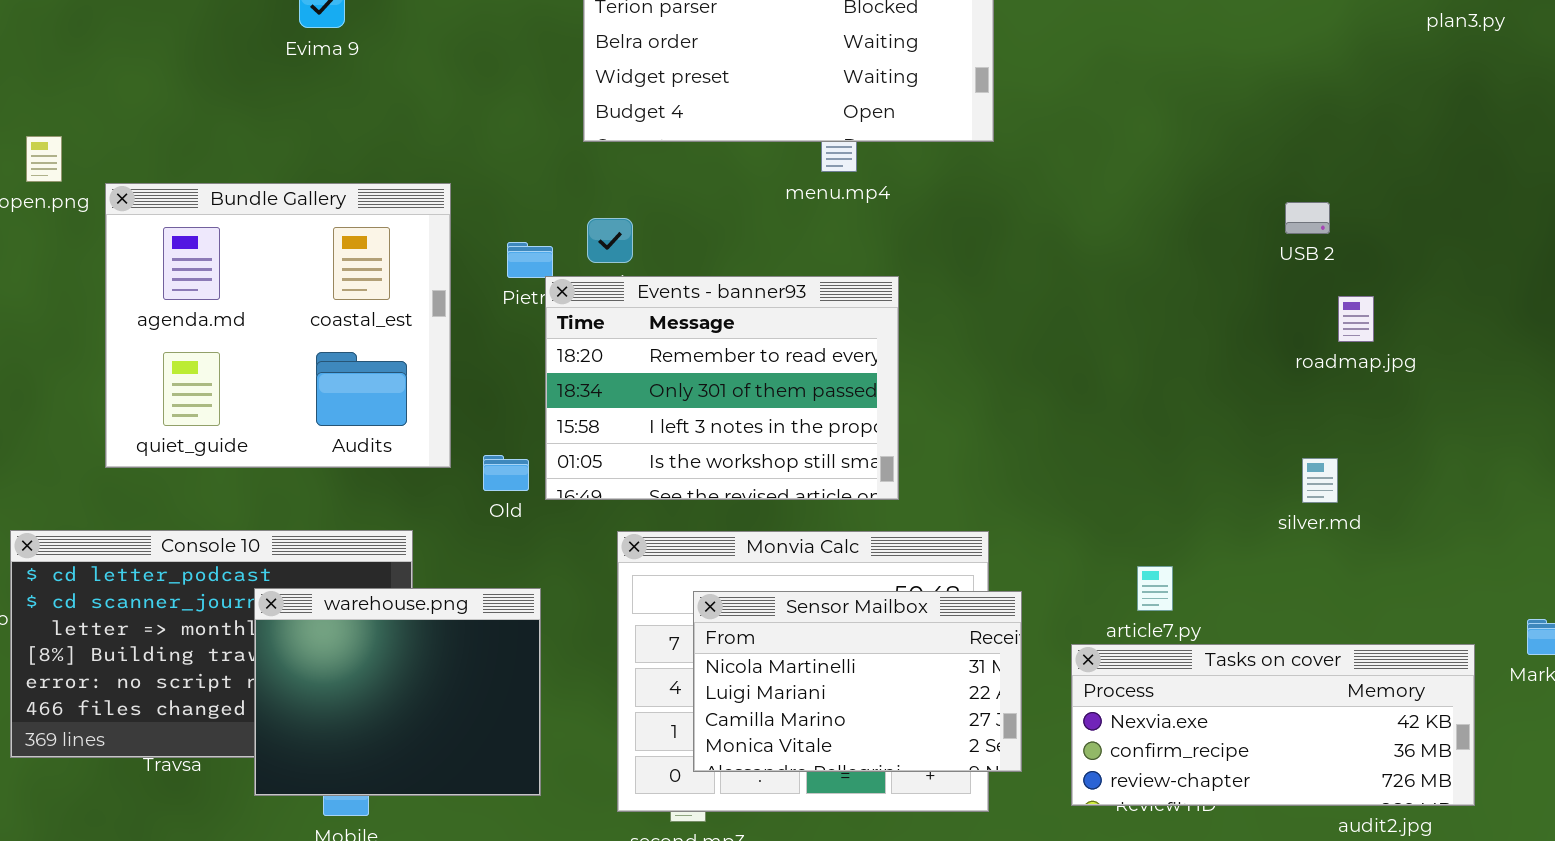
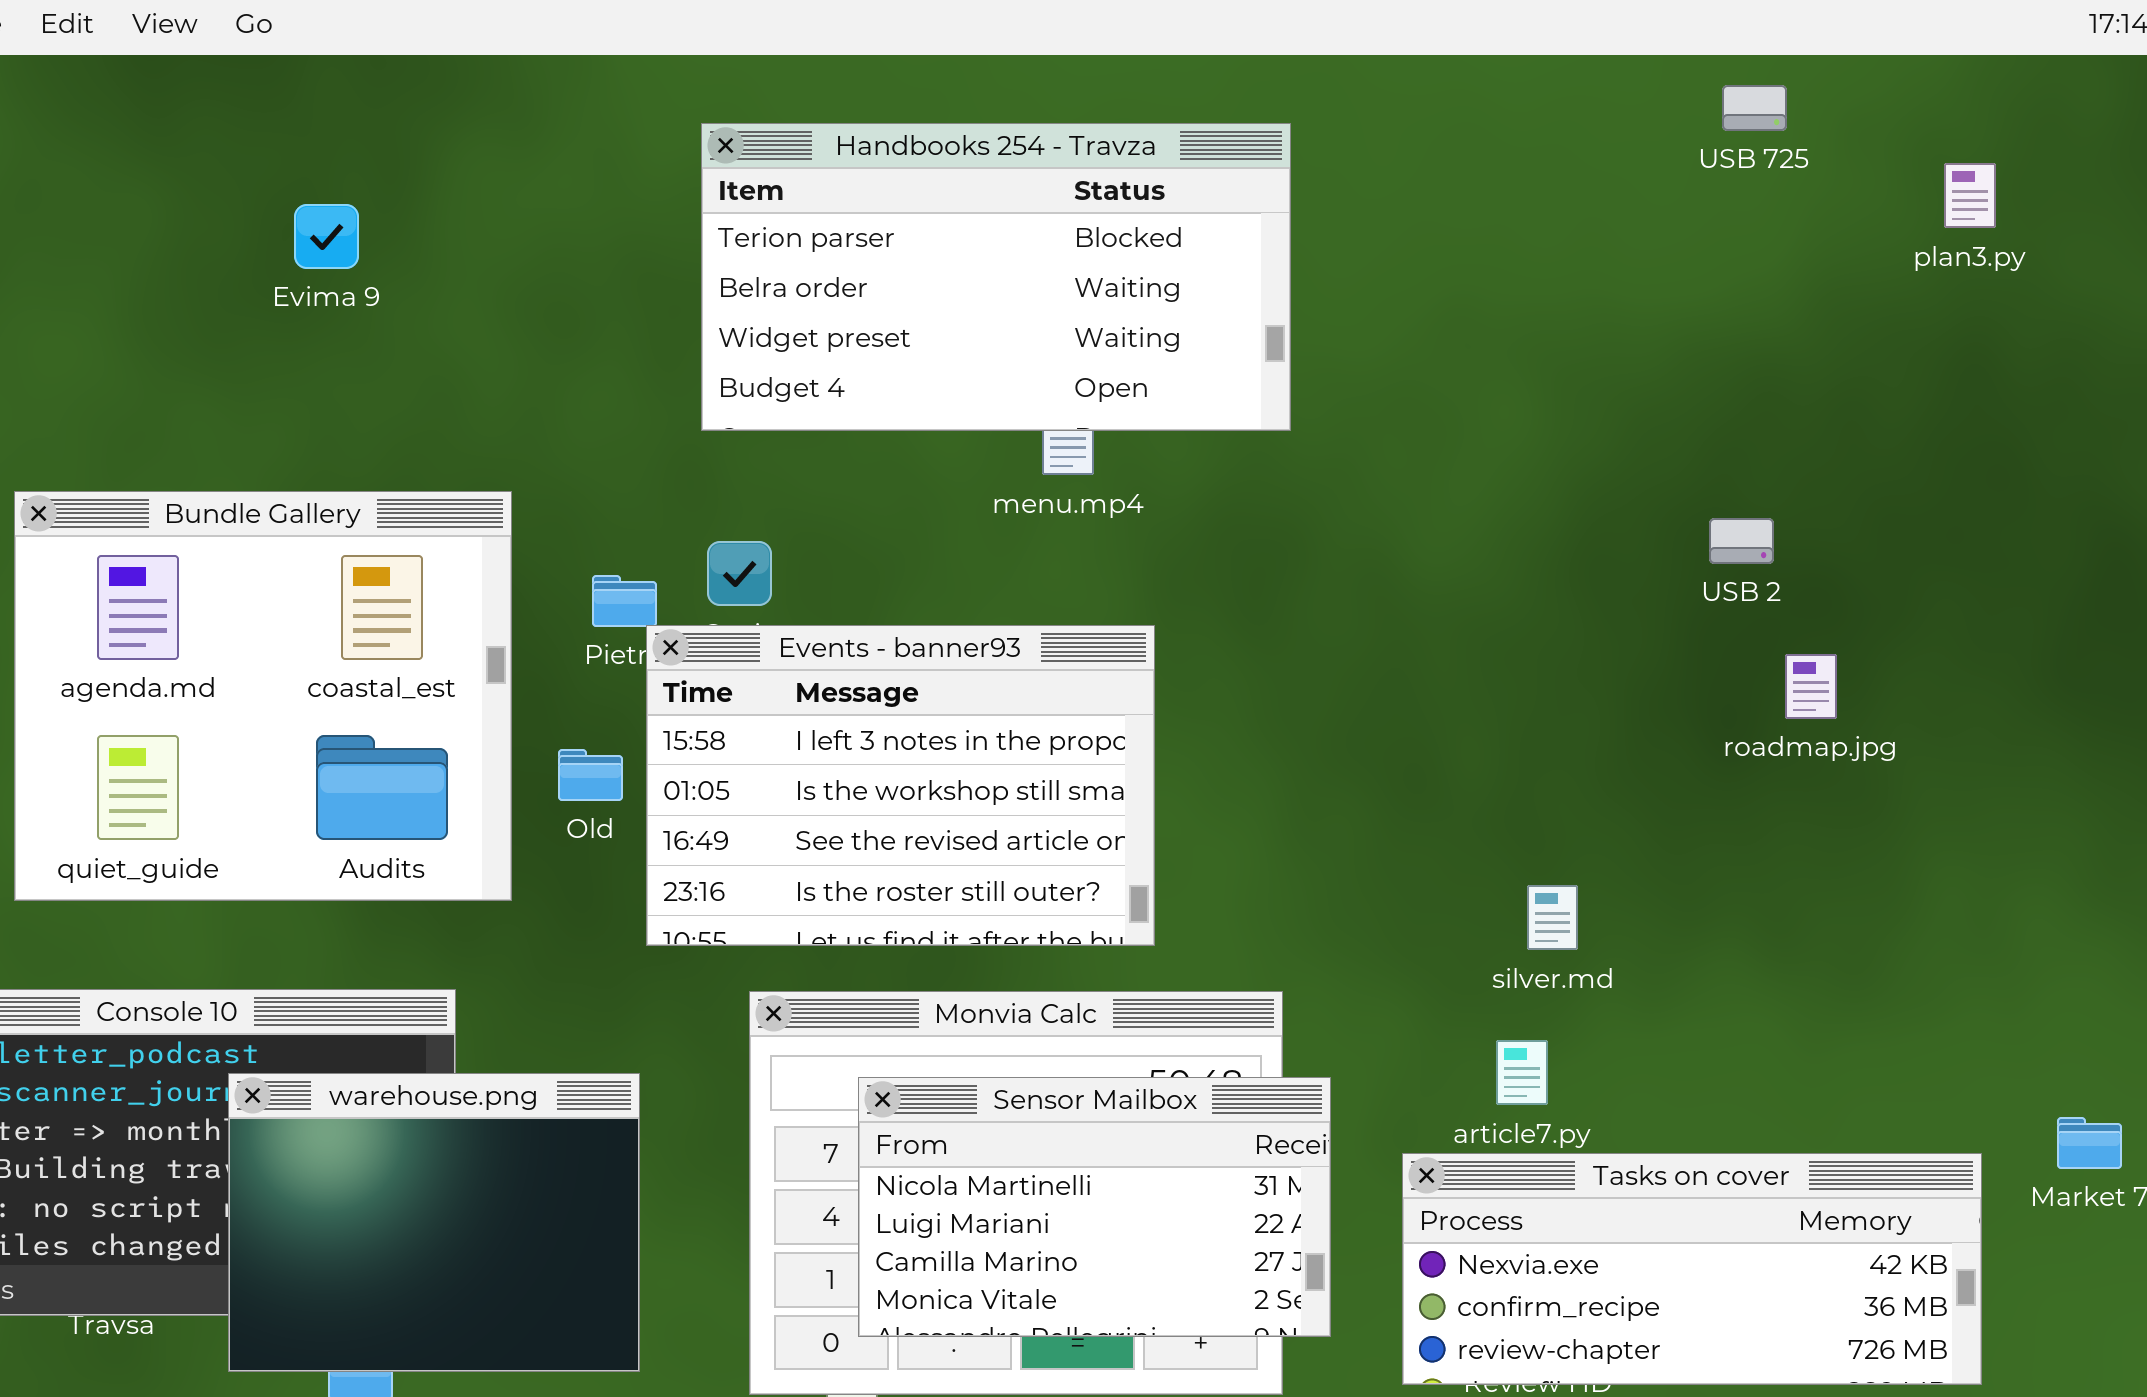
Events - banner93: [545,276,899,500] -> [646,625,1155,946], scrolled down 2 rows
Old: [483,455,529,491] -> [558,749,623,801], moved
silver.md: [1302,458,1338,503] -> [1527,885,1578,950], moved

